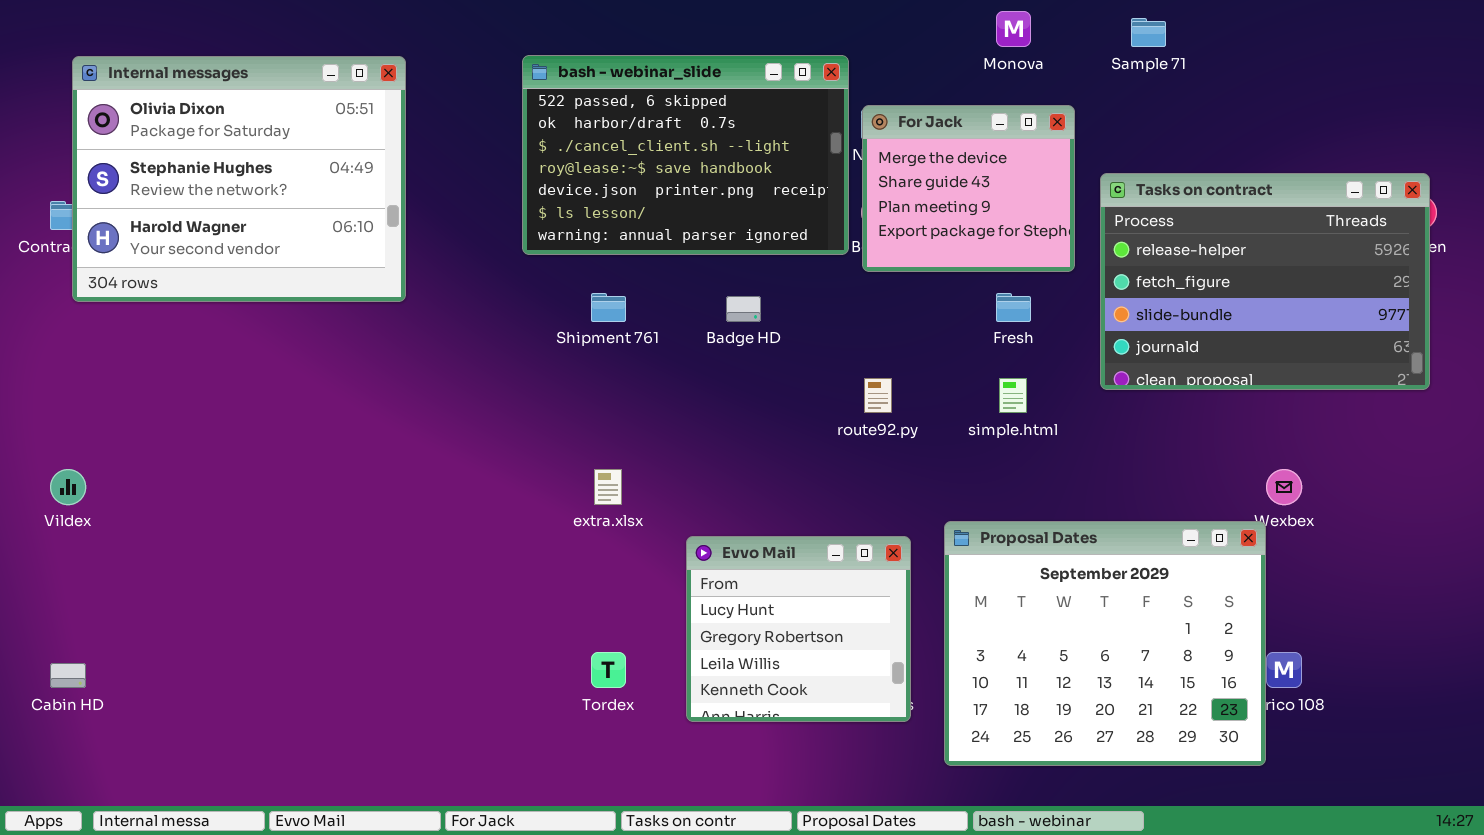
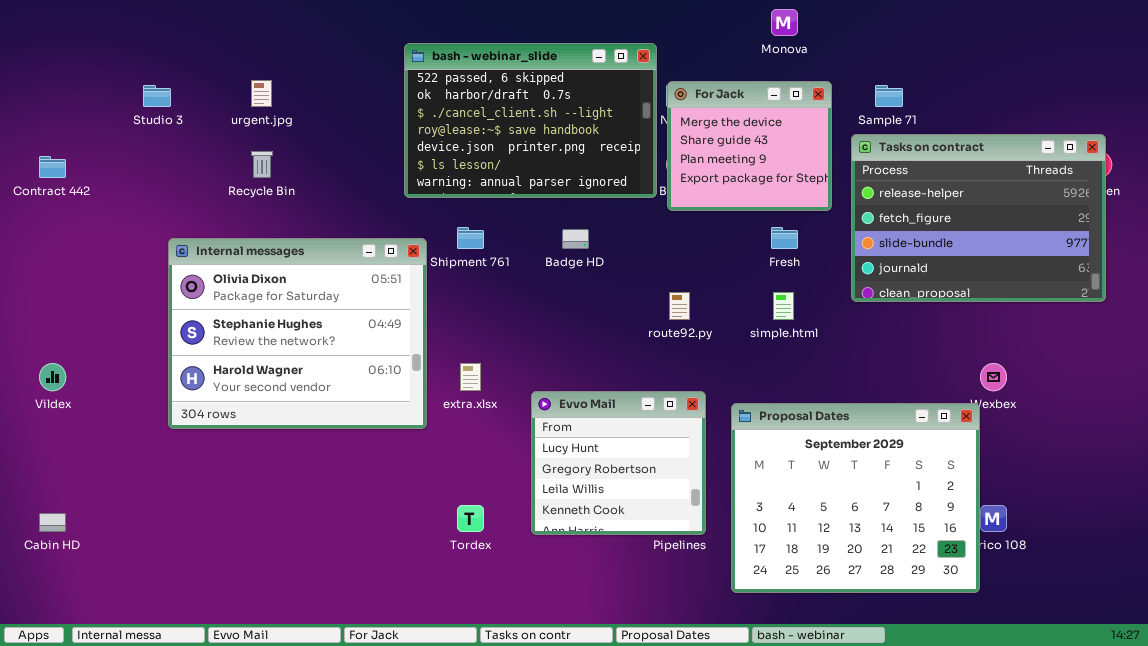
Sample 71: [1131,18,1166,47] -> [875,85,903,107], moved
Internal messages: [72,56,406,302] -> [168,238,427,429], moved
Evvo Mail: [686,536,911,722] -> [531,391,706,535], moved

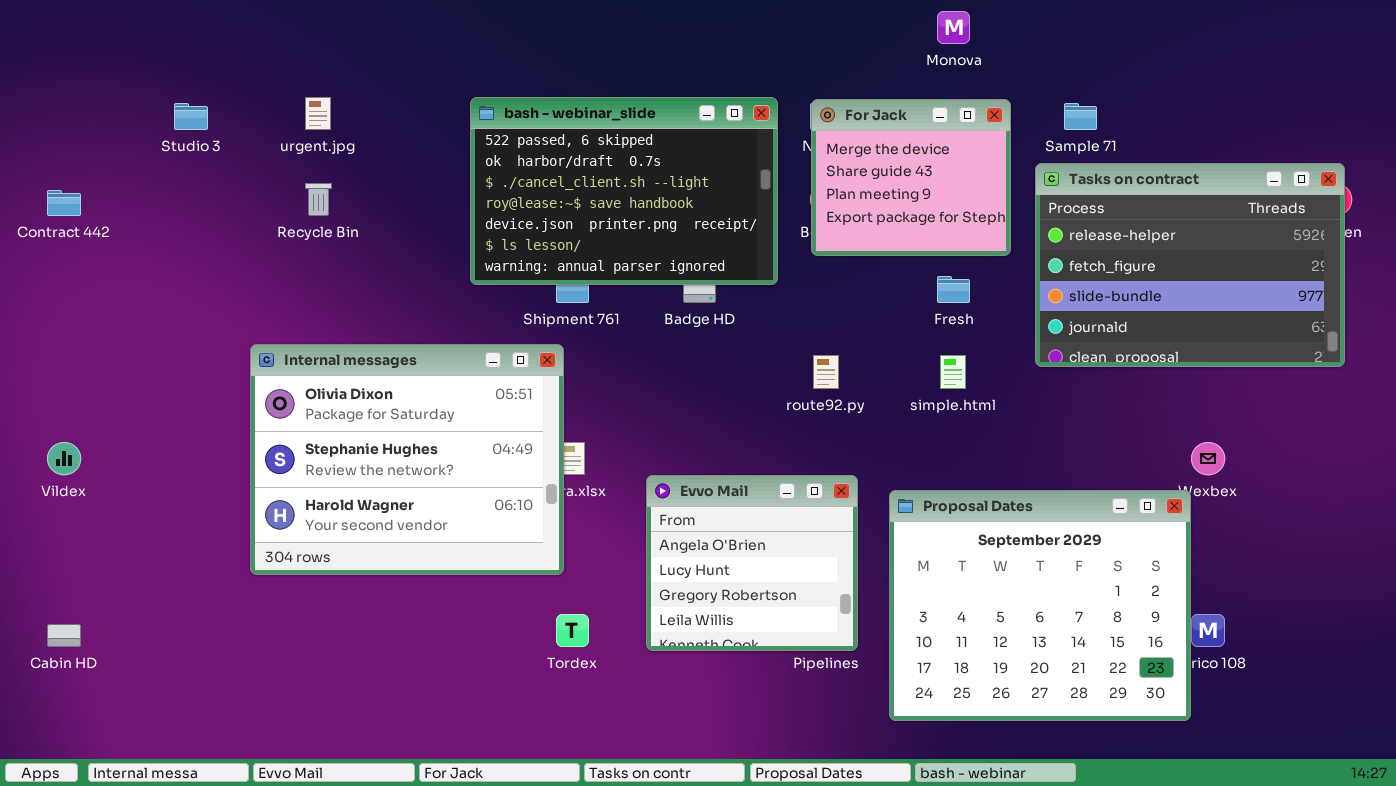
bash - webinar_slide: [404,43,657,198] -> [470,97,778,285], moved
Internal messages: [168,238,427,429] -> [250,344,564,575], moved
Evvo Mail: [531,391,706,535] -> [646,475,858,651], scrolled up 1 row

